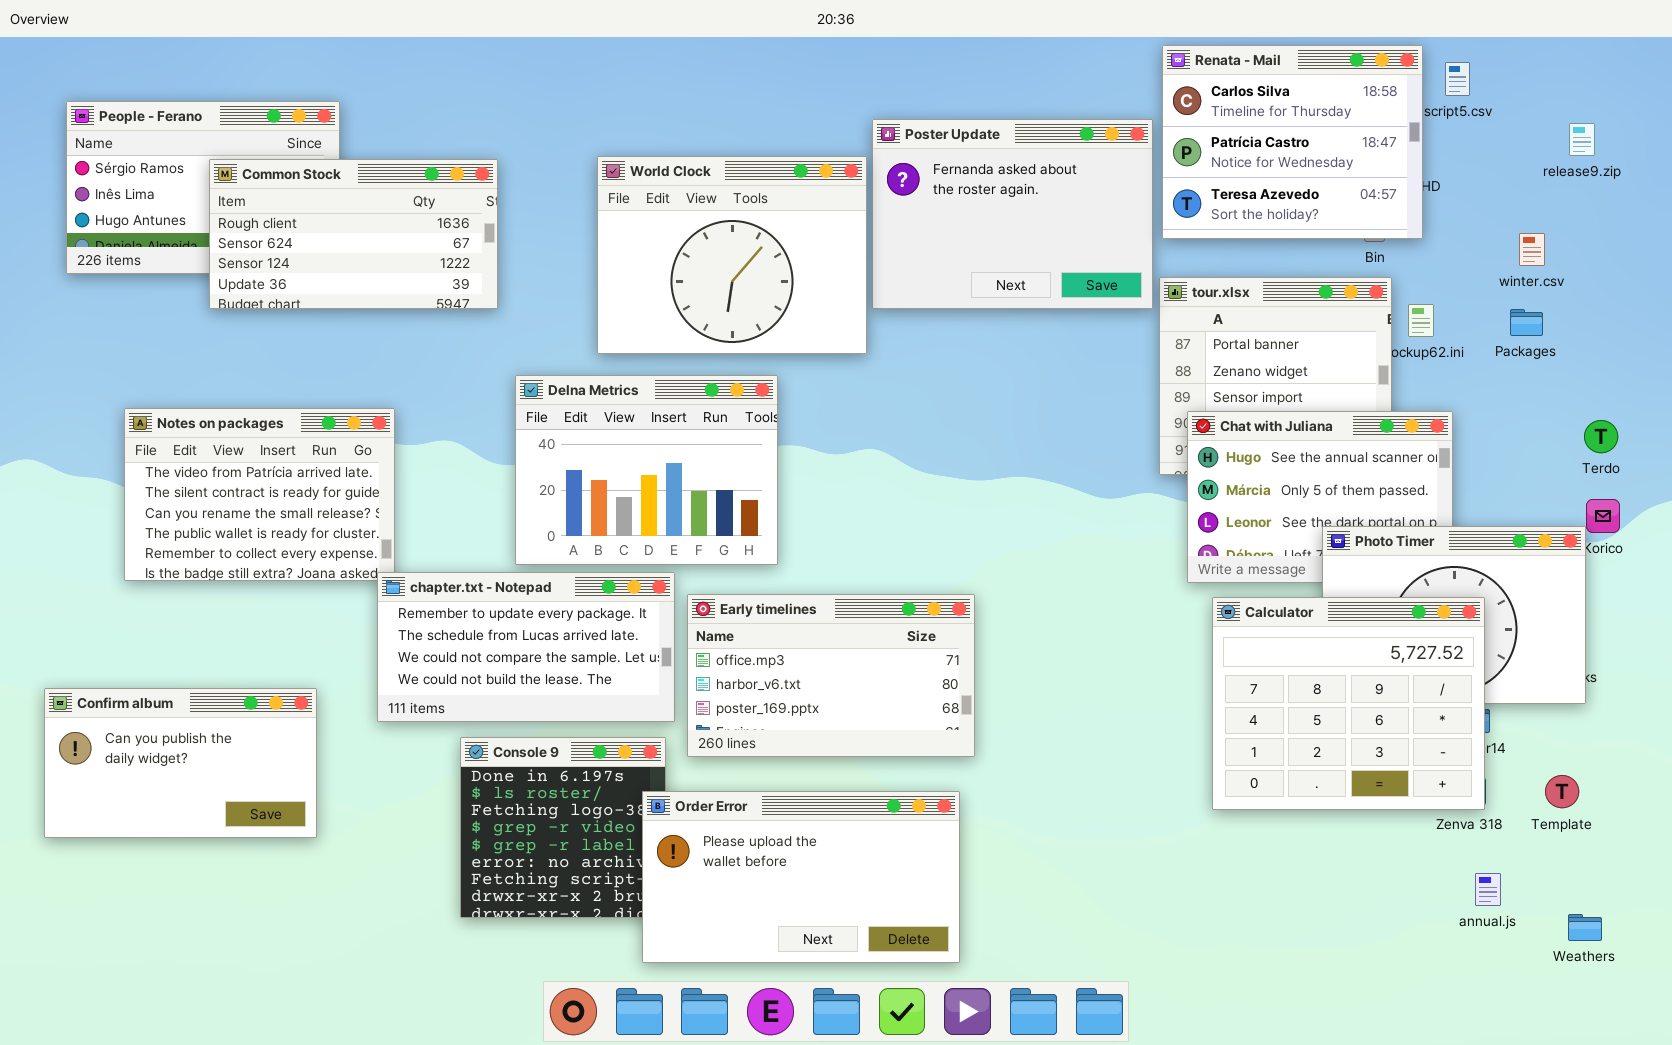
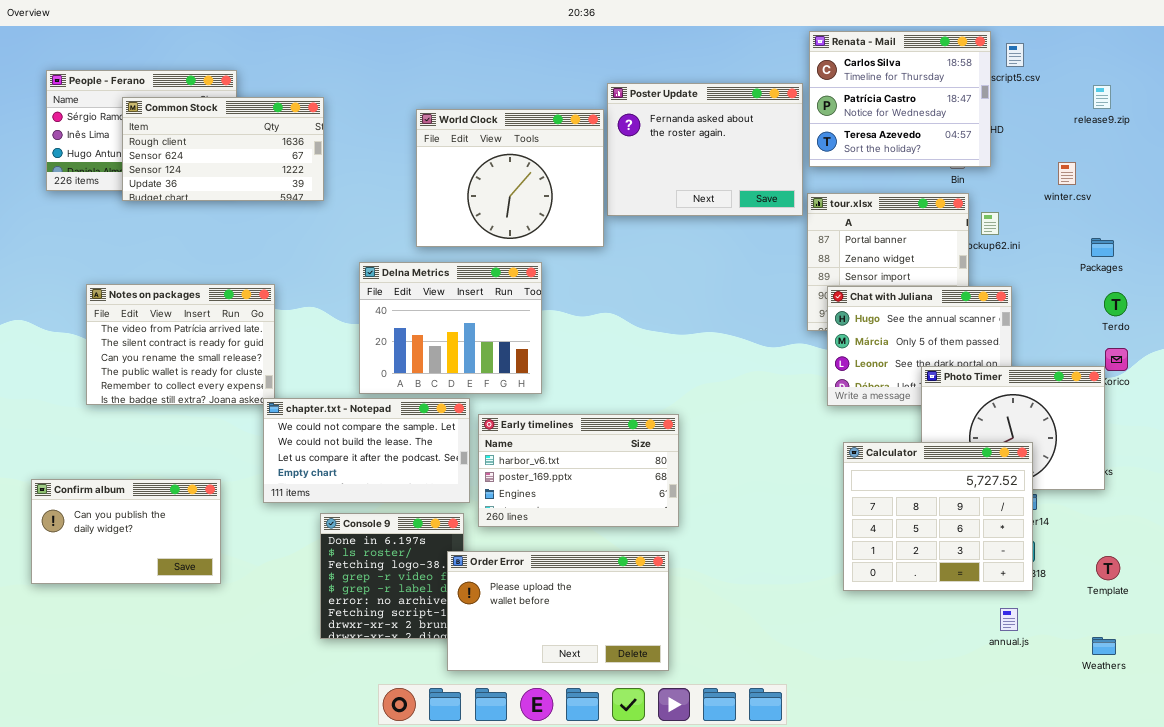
Common Stock: [209,159,498,309] -> [122,97,324,201], moved
Packages: [1510,309,1543,336] -> [1091,238,1114,257], moved
chapter.txt - Notepad: [377,572,675,722] -> [263,398,470,503], scrolled down 2 rows
Early timelines: [687,594,975,757] -> [478,414,679,527], scrolled down 1 row
Calculator: [1212,597,1485,810] -> [843,442,1033,591], moved
Template: [1545,775,1579,808] -> [1096,556,1120,580], moved
annual.js: [1475,873,1501,906] -> [1000,608,1018,631], moved

